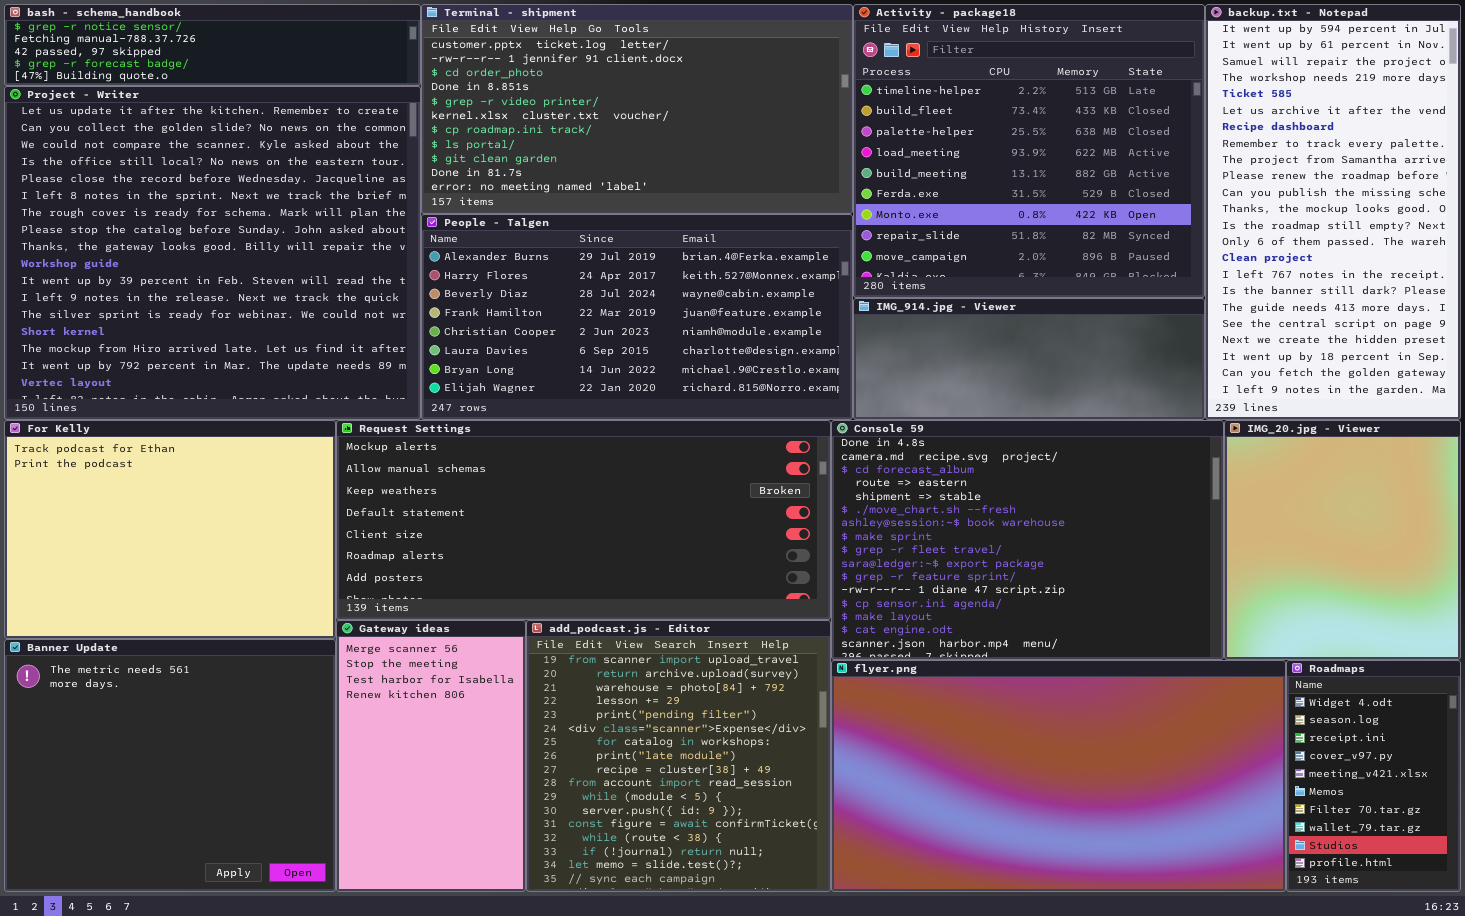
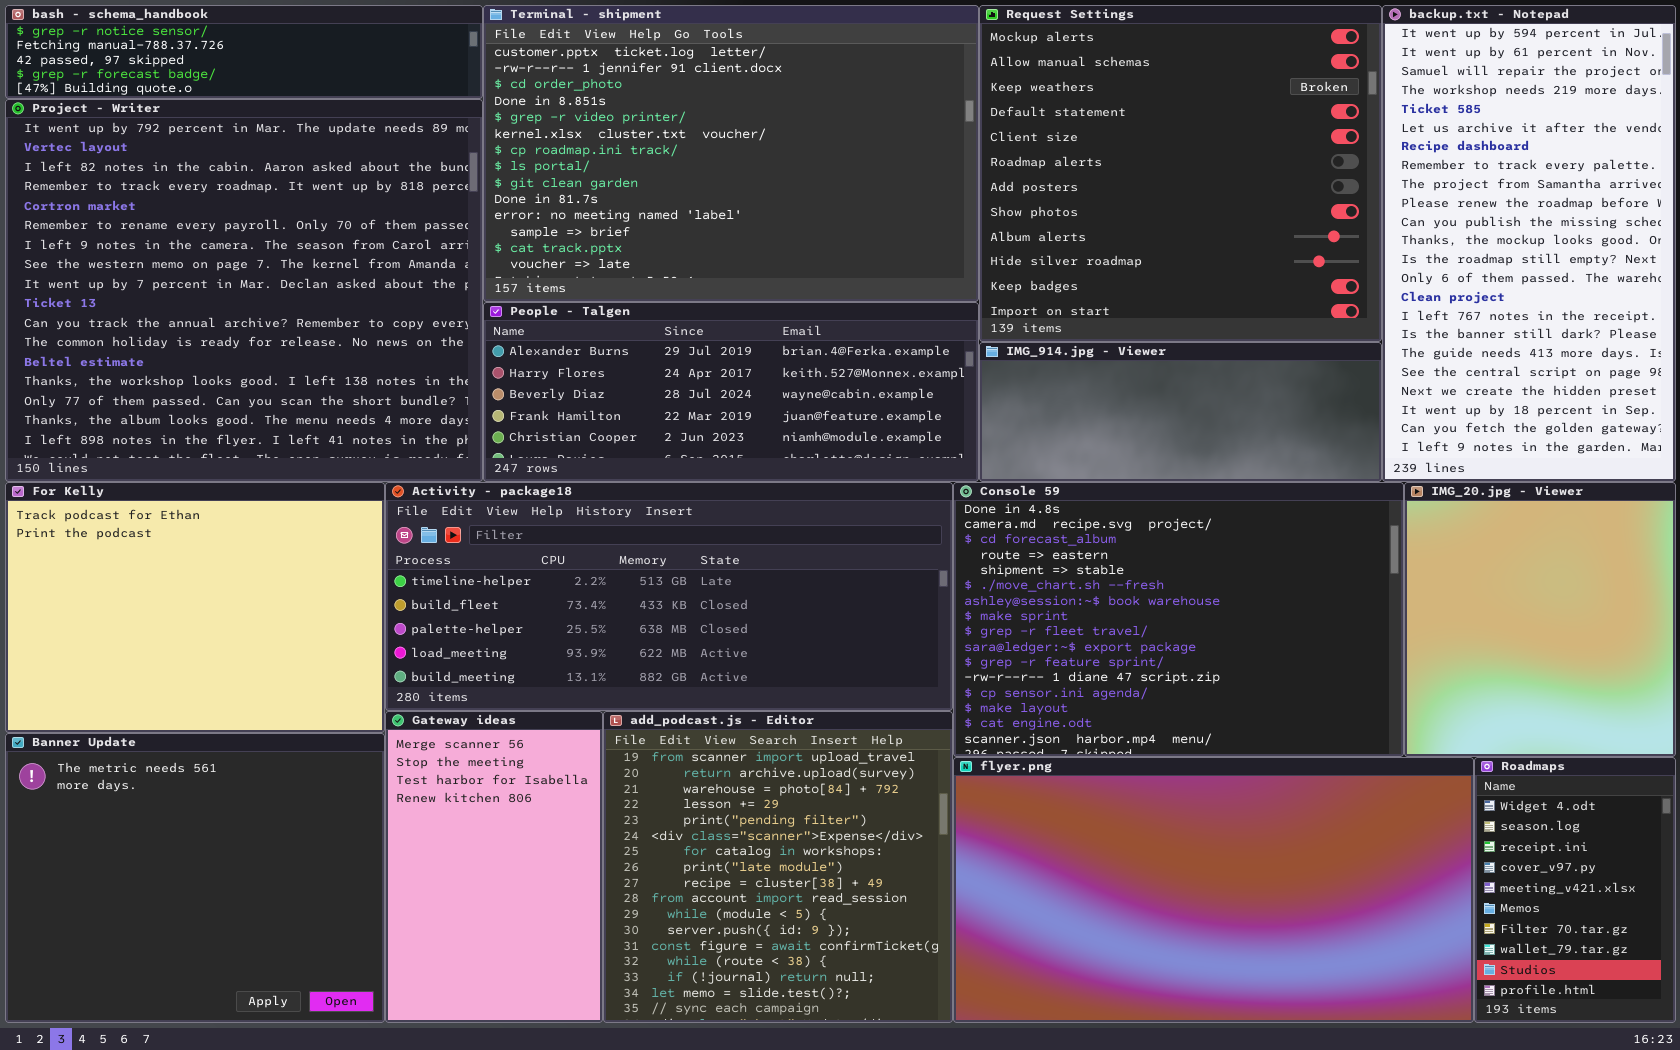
Terminal - shipment: [421,4,853,214] -> [483,5,979,302], resized
Activity - package18: [853,4,1205,298] -> [385,482,953,711], moved, resized
Project - Writer: [4,86,421,420] -> [5,99,483,482], scrolled down 15 rows
People - Talgen: [421,214,853,420] -> [483,302,979,482], resized
Request Settings: [336,420,831,620] -> [979,5,1382,342], moved, resized

